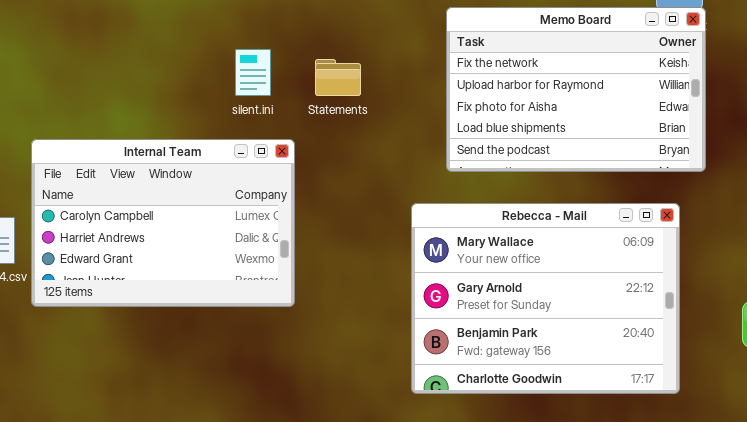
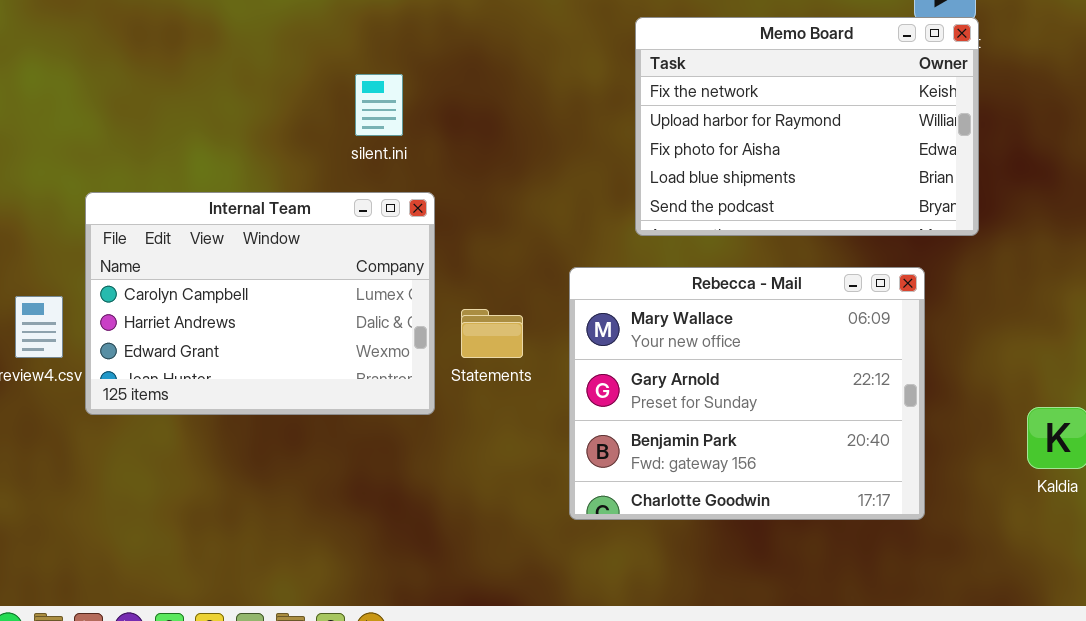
Statements: [315,59,361,96] -> [461,309,523,358], moved
Rebecca - Mail: [411,203,680,394] -> [569,267,925,520], moved

